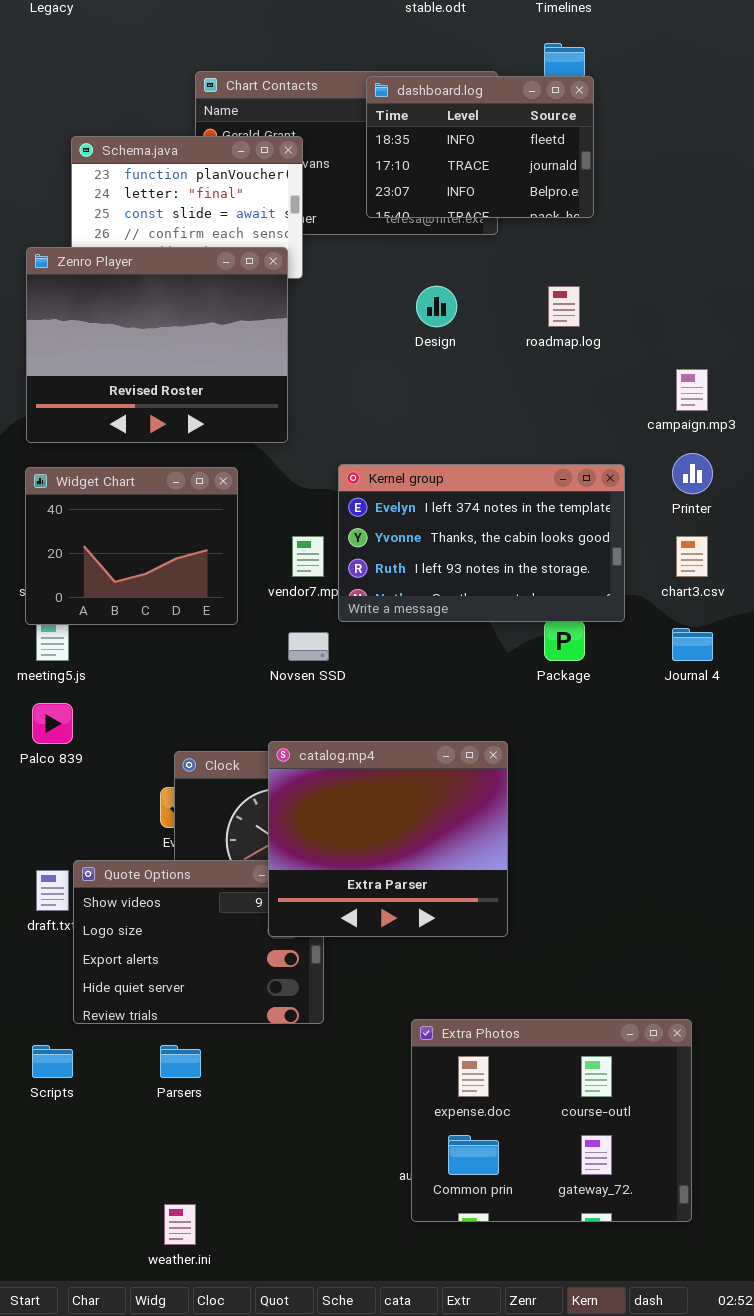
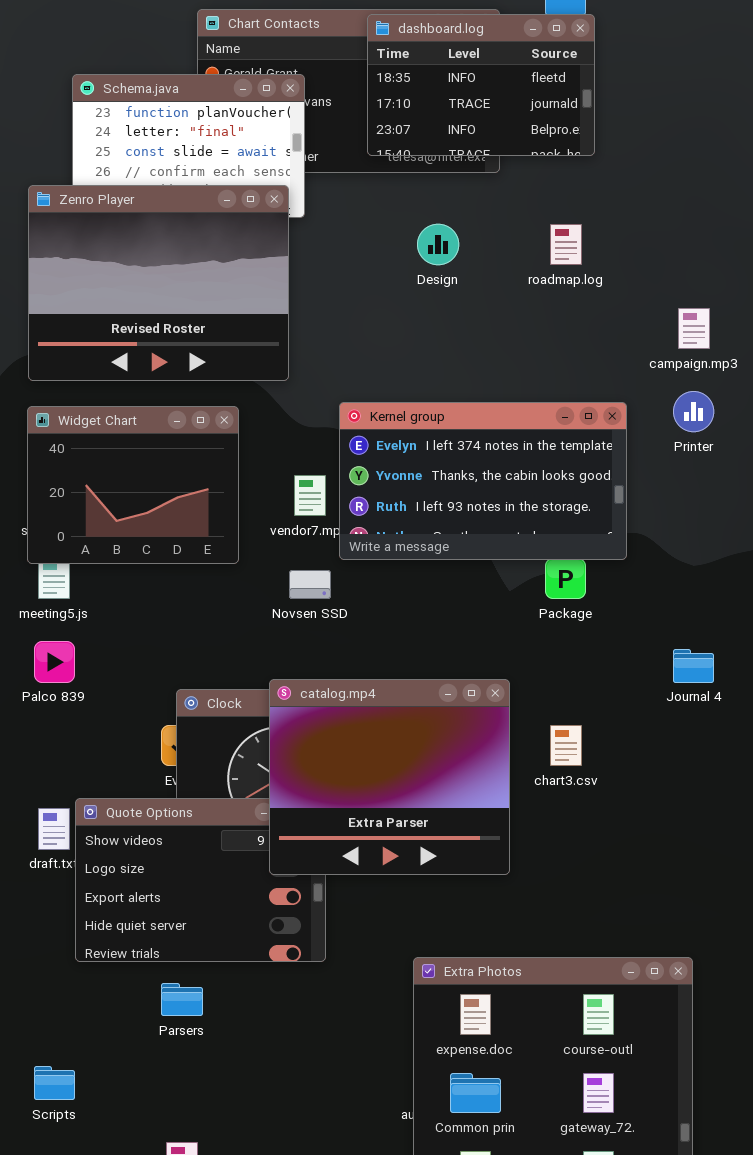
chart3.csv: [676,536,708,577] -> [550,725,582,766], moved
Journal 4: [672,628,713,661] -> [673,649,714,683], moved
Scripts: [32,1045,73,1078] -> [34,1066,75,1100], moved

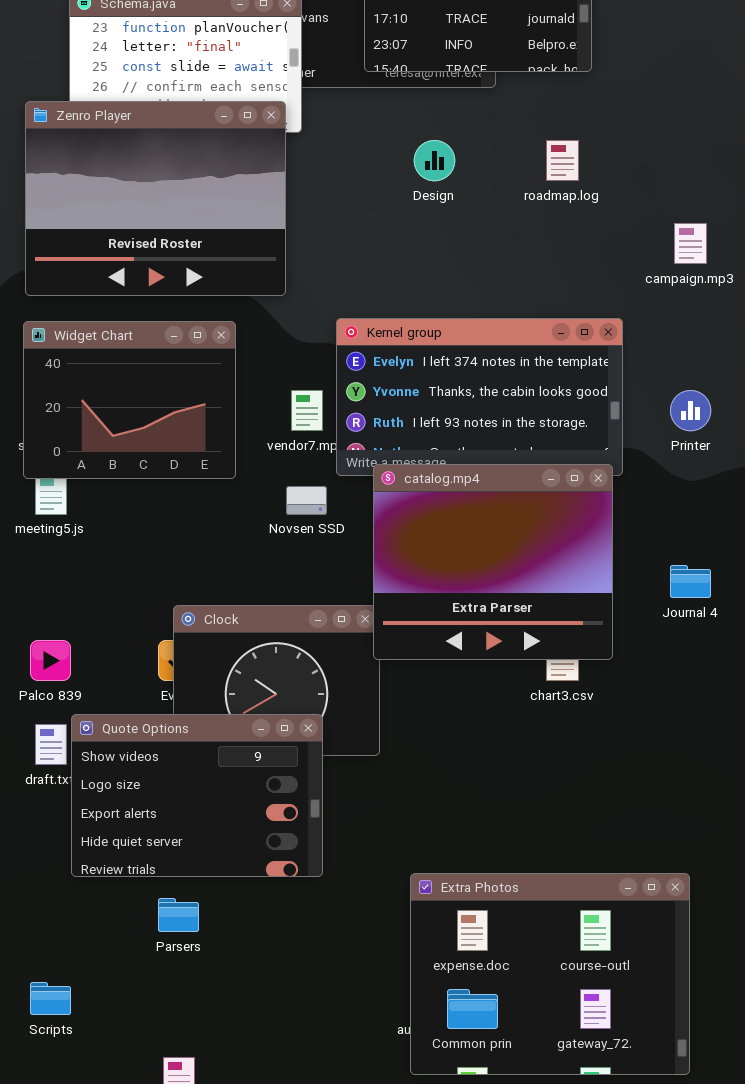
Printer: [673,391,714,432] -> [670,390,711,431], moved
Palco 839: [34,641,75,683] -> [30,640,71,681], moved
catalog.mp4: [269,679,510,875] -> [373,464,613,660], moved

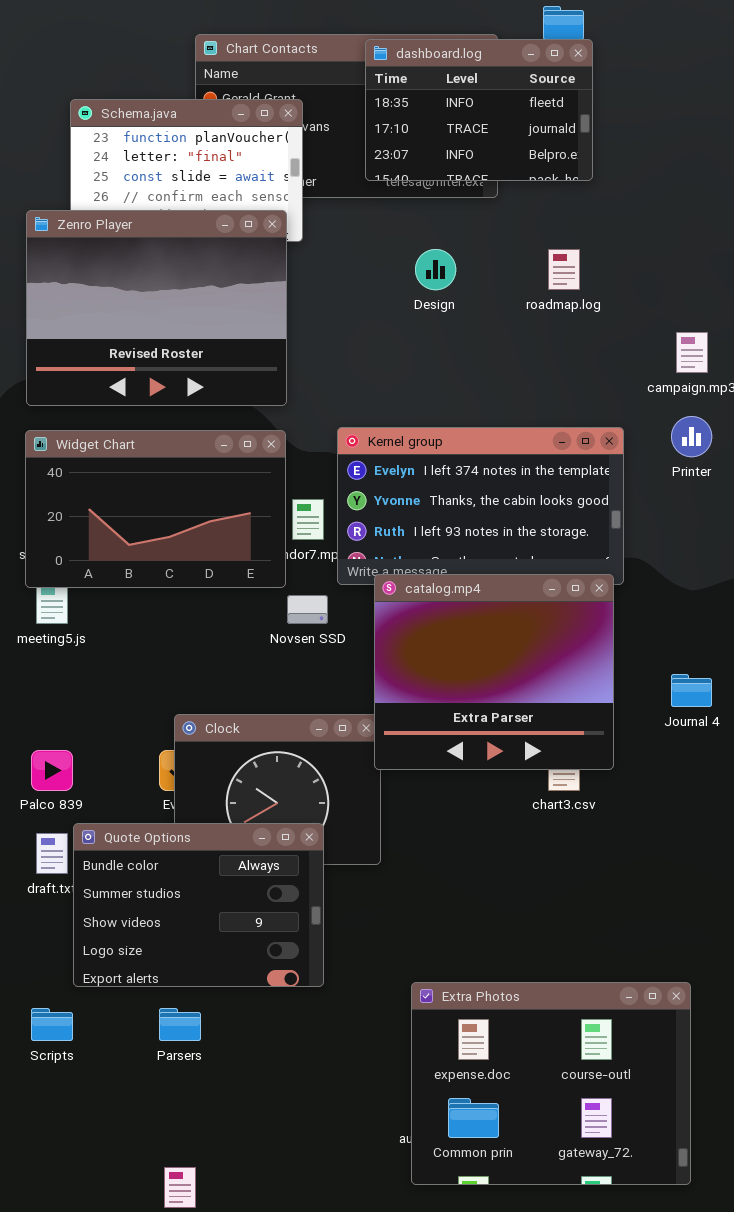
Widget Chart: [23,321,236,479] -> [25,430,286,588], resized
Printer: [670,390,711,431] -> [671,416,712,457], moved
Quote Options: [71,714,323,877] -> [73,823,324,987], scrolled up 2 rows
Scripts: [30,982,71,1015] -> [31,1008,73,1041], moved

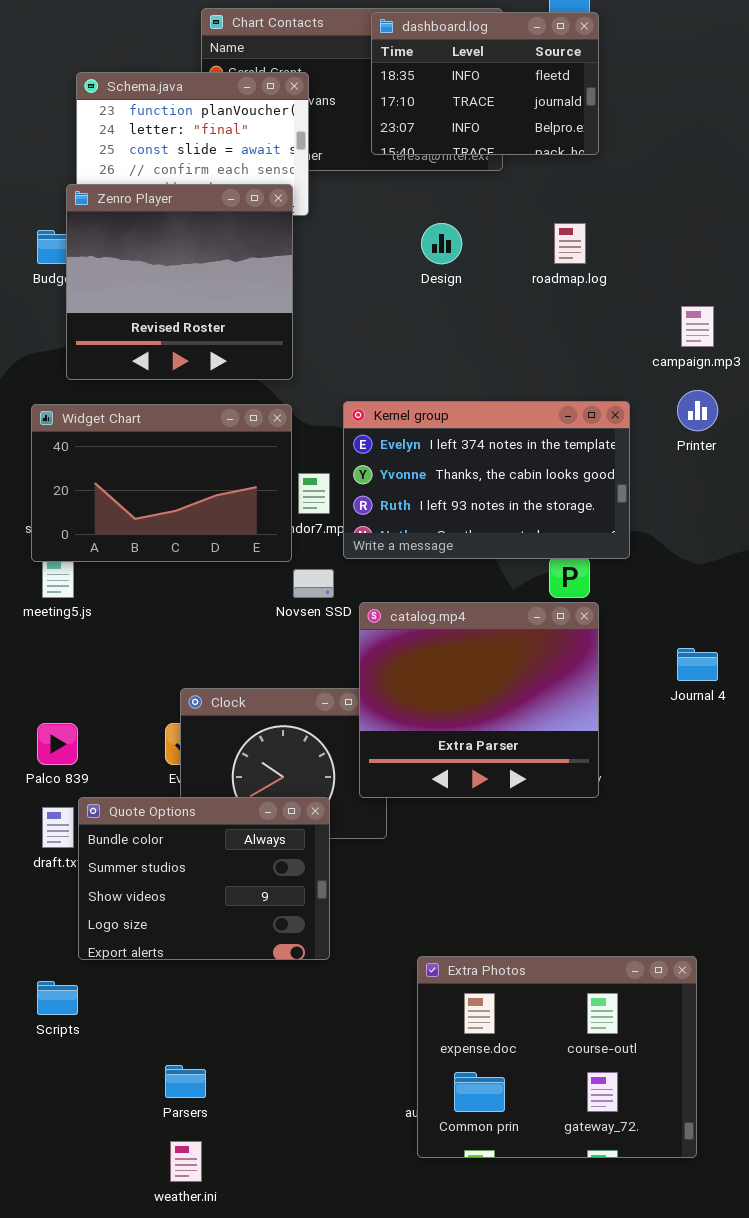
Zenro Player: [26,210,287,406] -> [66,184,293,380], resized
catalog.mp4: [374,574,614,770] -> [359,602,599,798], moved
Parsers: [159,1008,201,1041] -> [165,1065,206,1098], moved

